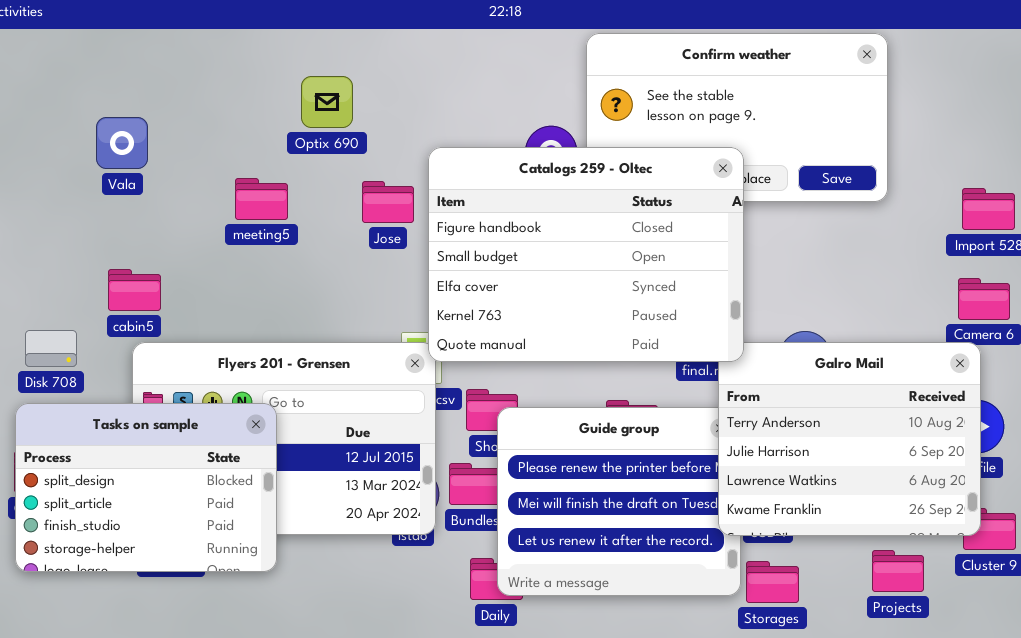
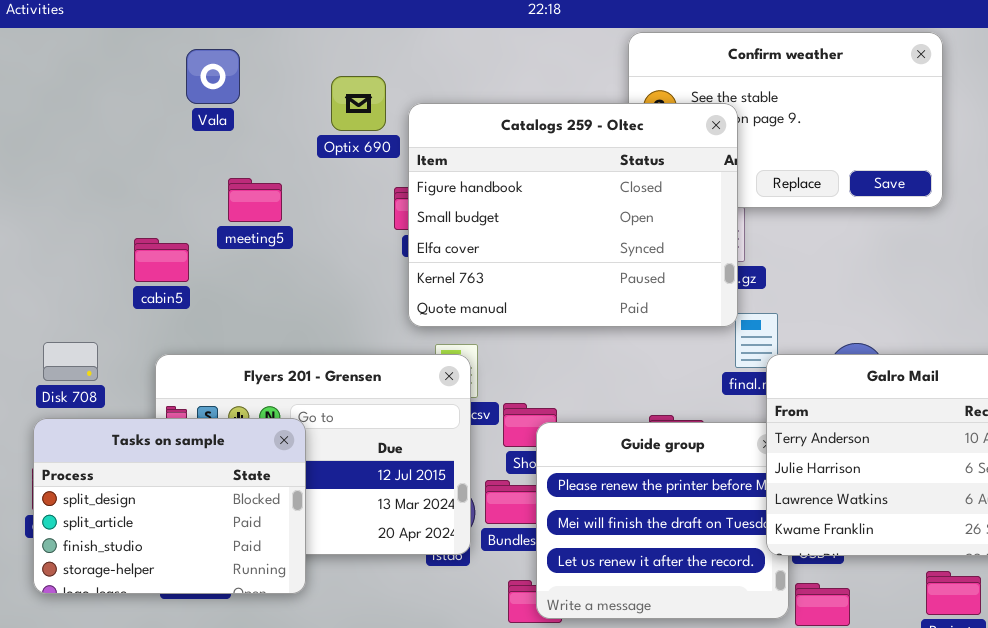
Vala: [96,117,148,169] -> [186,49,240,104], moved
Catalogs 259 - Oltec: [428,147,744,362] -> [408,103,738,327], moved
meeting5: [235,178,288,220] -> [228,178,282,222], moved
cabin5: [108,269,161,311] -> [134,238,189,282], moved

